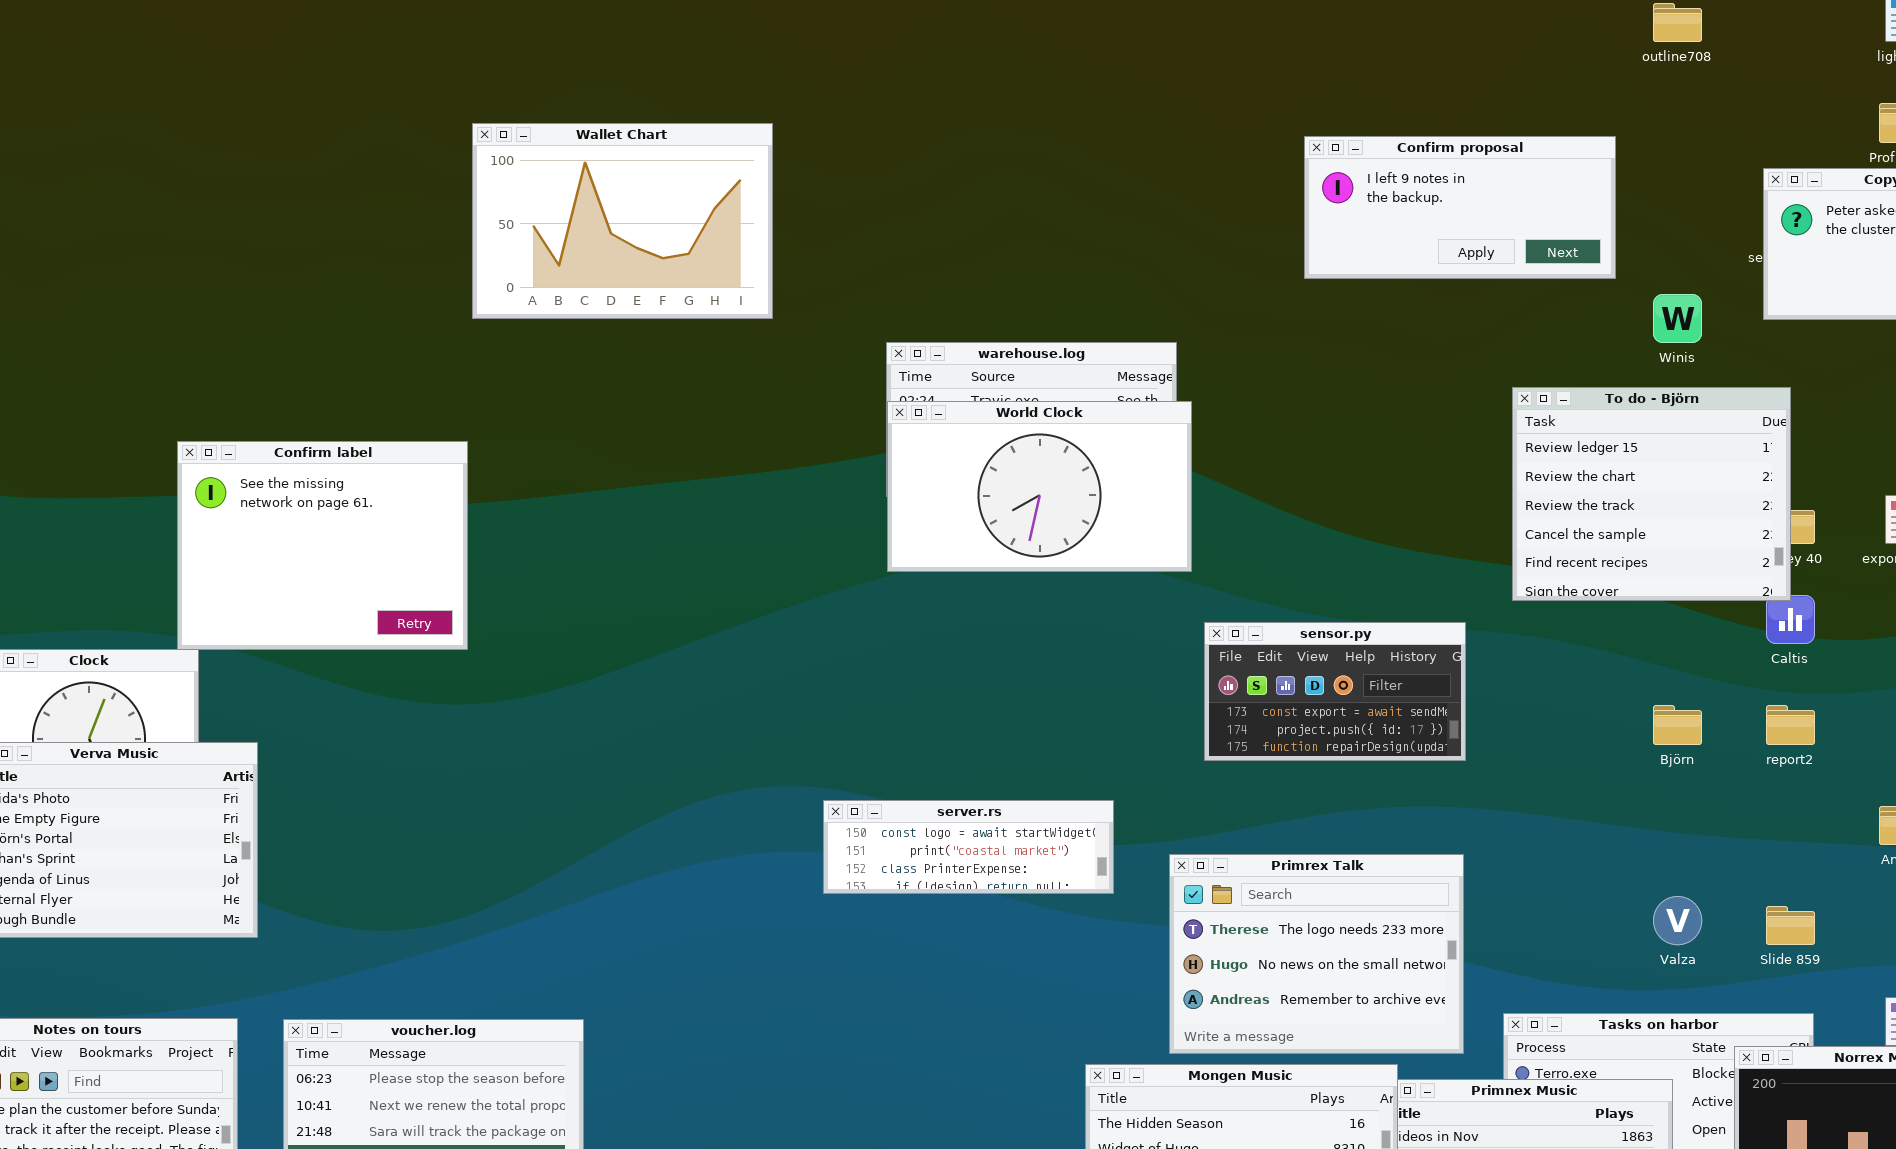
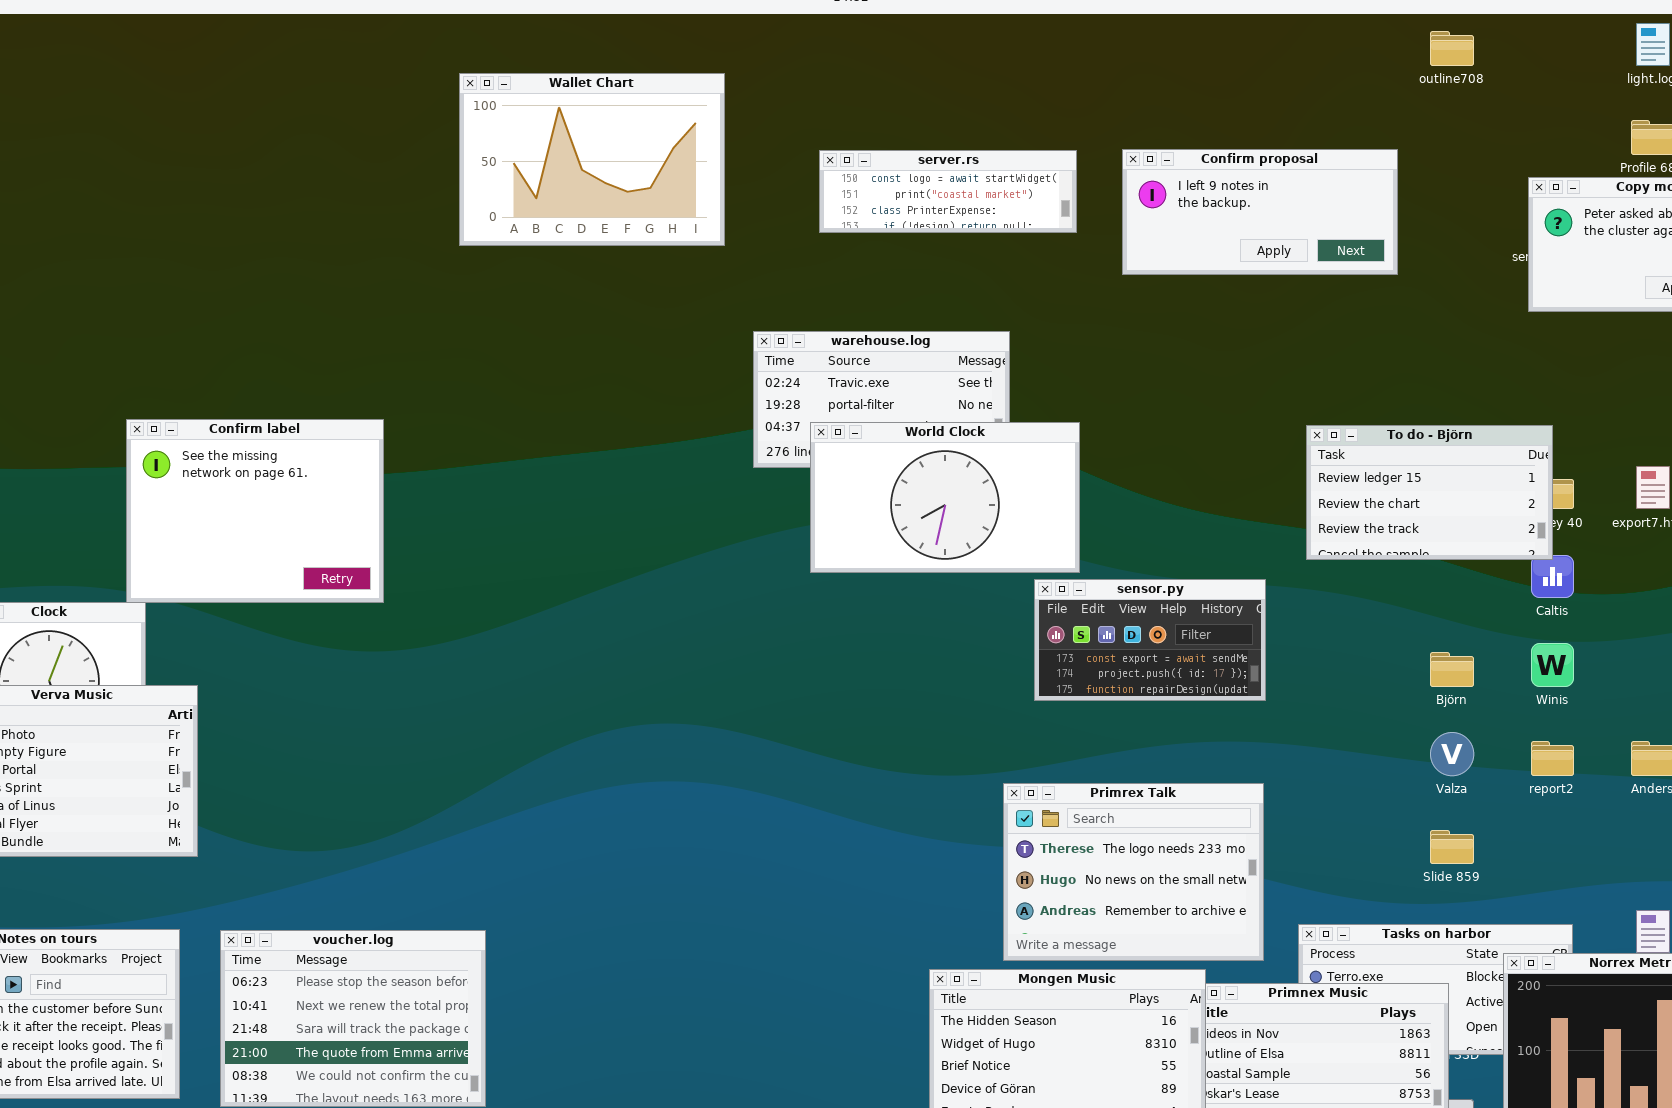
Wallet Chart: [472,123,773,319] -> [459,73,725,246], moved
Winis: [1653,294,1702,343] -> [1531,643,1574,687], moved
To do - Björn: [1512,387,1791,601] -> [1306,425,1553,560], resized
World Clock: [887,401,1192,572] -> [810,422,1080,573], moved
report2: [1766,705,1815,745] -> [1531,741,1574,776], moved
server.rs: [823,800,1114,894] -> [819,150,1077,233], moved
Valza: [1653,896,1702,945] -> [1430,732,1474,776], moved
Slide 859: [1766,906,1815,945] -> [1430,830,1474,864], moved

